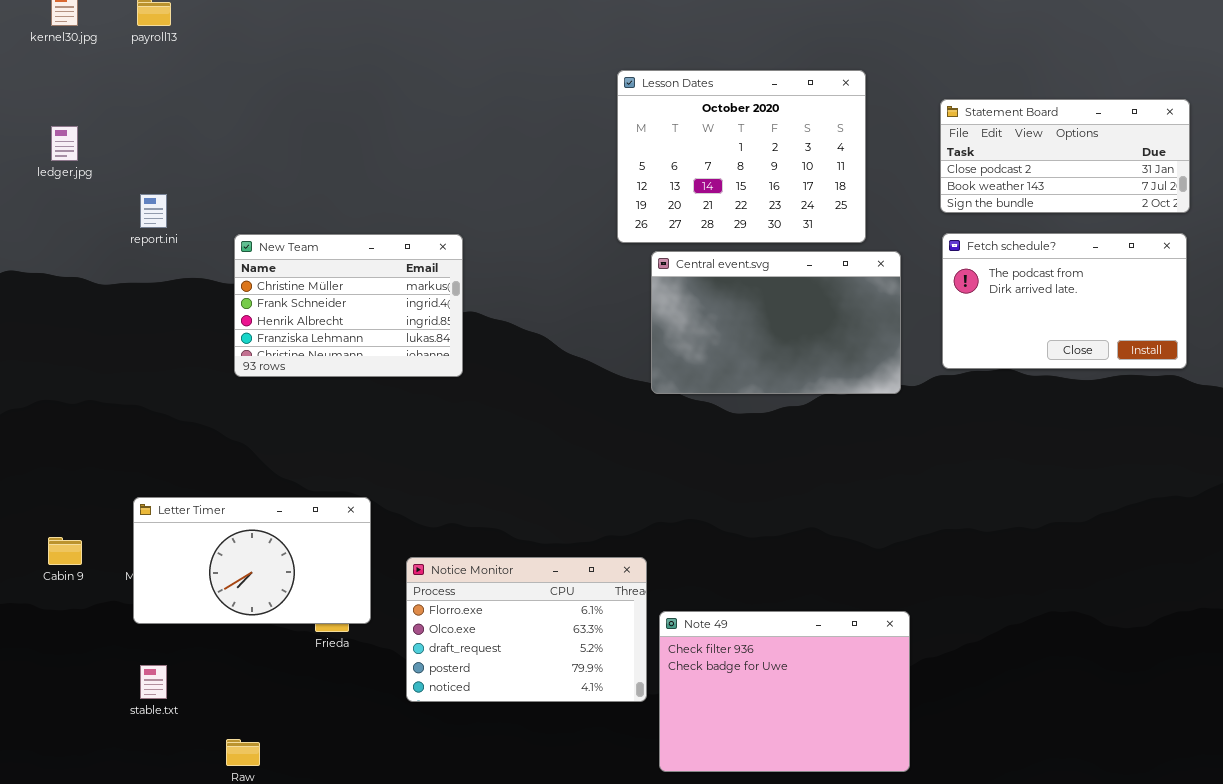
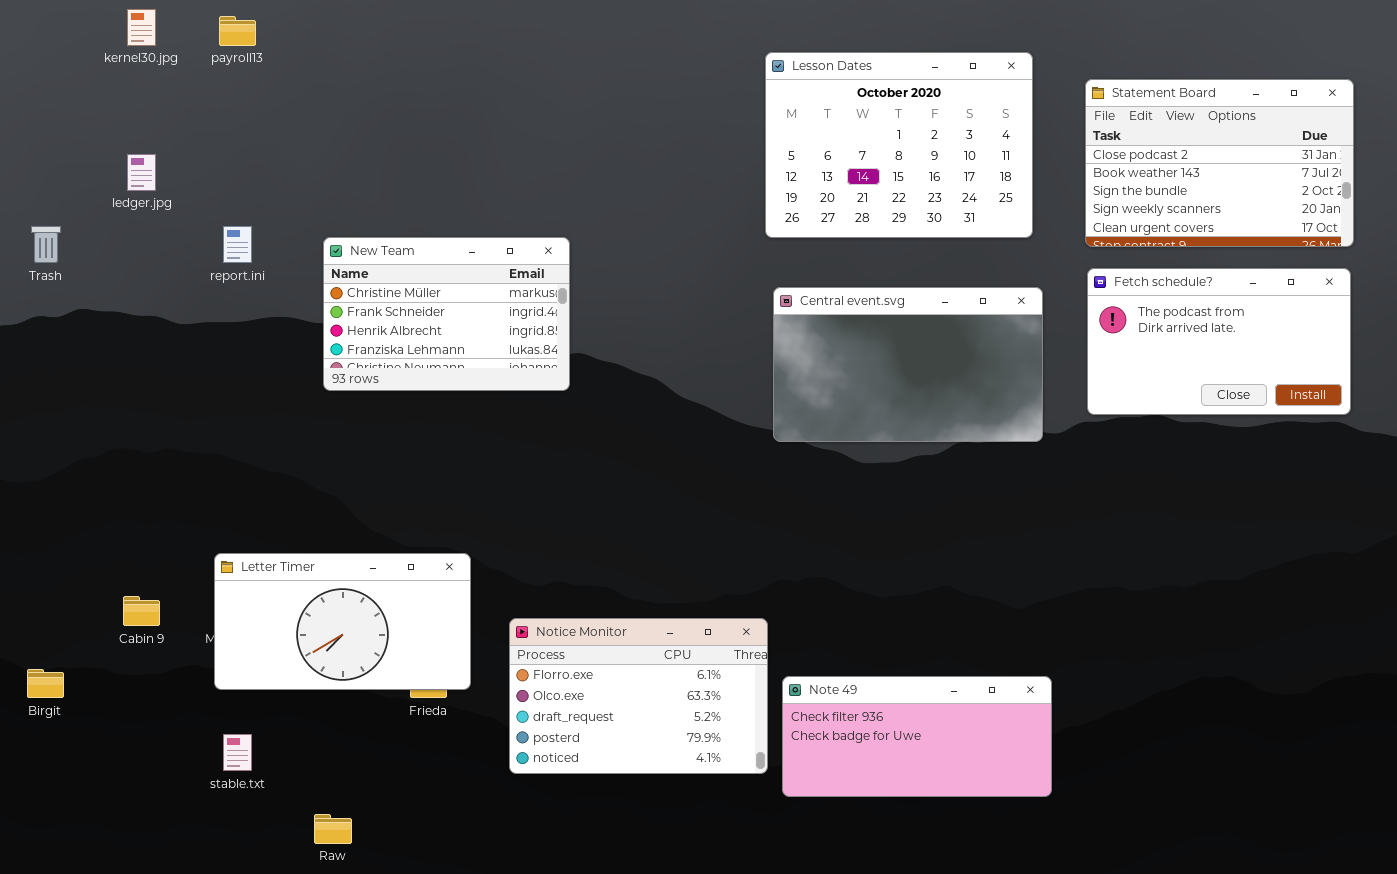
Lesson Dates: [617,70,866,243] -> [765,52,1033,238], moved
Statement Board: [940,99,1190,213] -> [1085,79,1354,247], resized
New Team: [234,234,463,377] -> [323,237,570,391], moved
Note 49: [659,611,910,772] -> [782,676,1052,797], resized

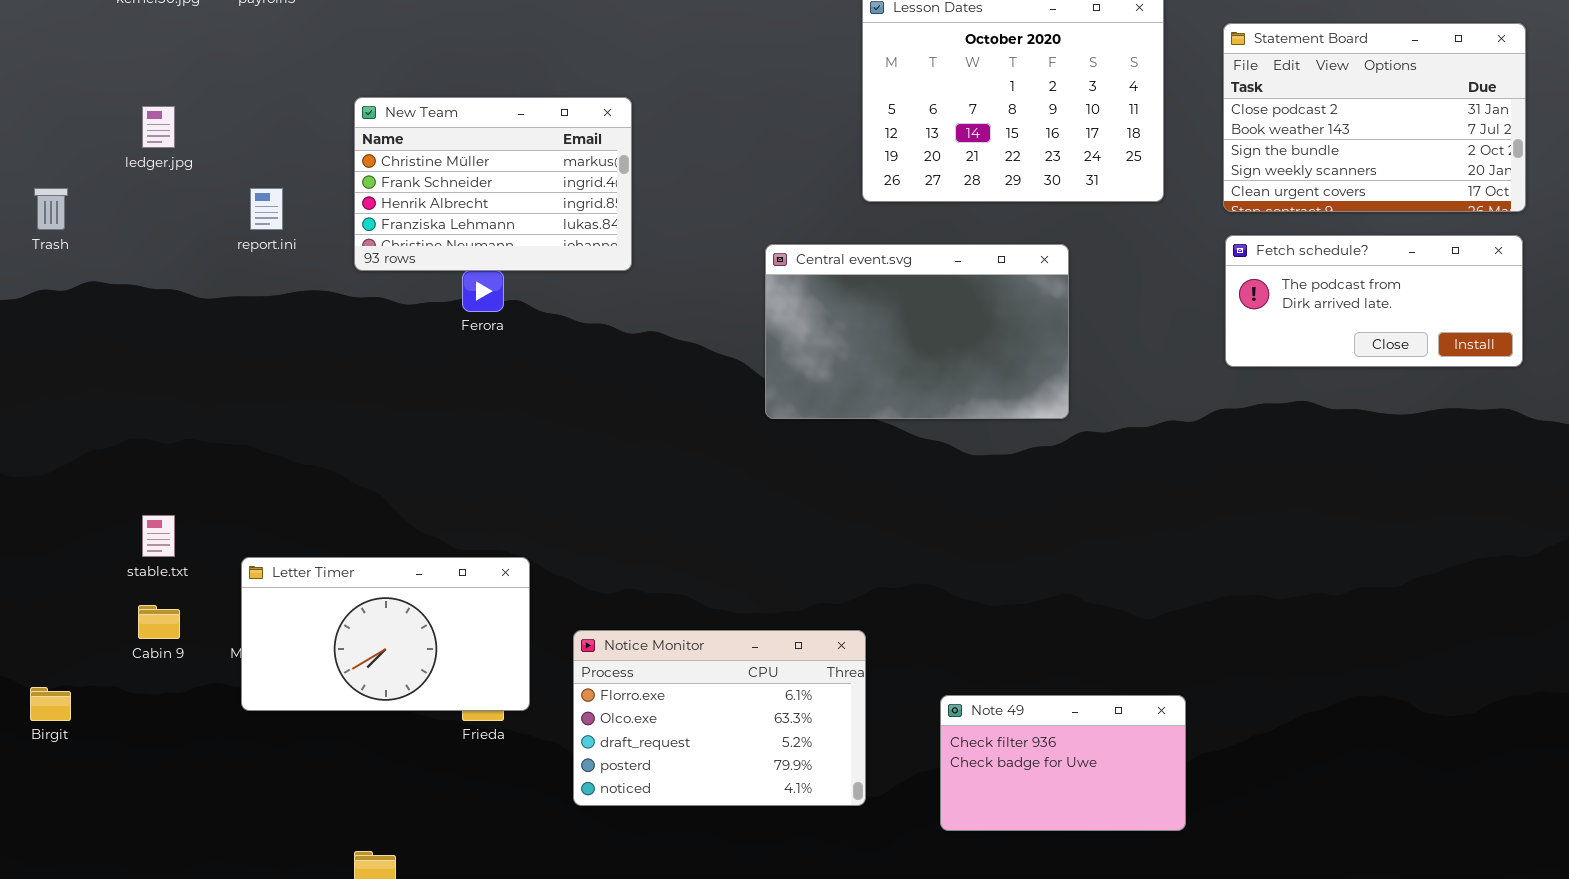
New Team: [323,237,570,391] -> [354,97,632,271], moved
Fetch schedule?: [1087,268,1351,415] -> [1225,235,1523,367], resized
Central event.svg: [773,287,1043,442] -> [765,244,1069,419], moved
Note 49: [782,676,1052,797] -> [940,695,1186,831], resized
stable.txt: [223,734,252,771] -> [142,515,175,557], moved

